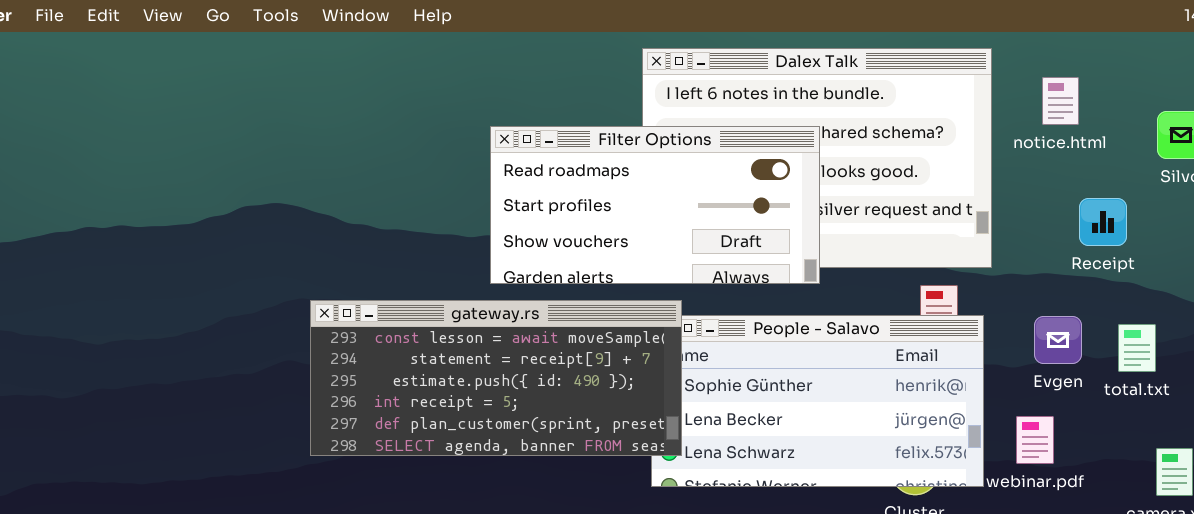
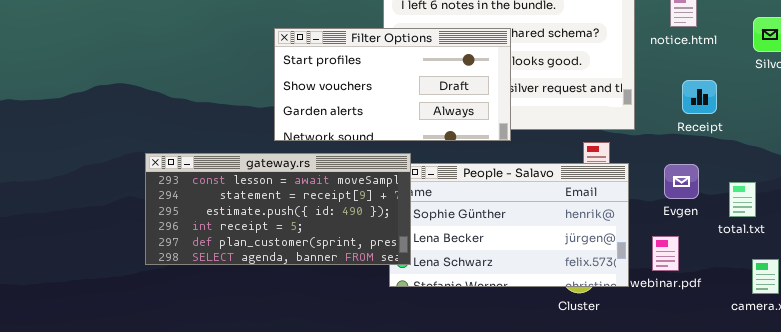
Filter Options: [490,126,820,284] -> [274,28,511,141], scrolled down 1 row
Receipt: [1079,198,1127,246] -> [682,80,717,114], moved
total.txt: [1118,324,1156,372] -> [729,182,756,217], moved

